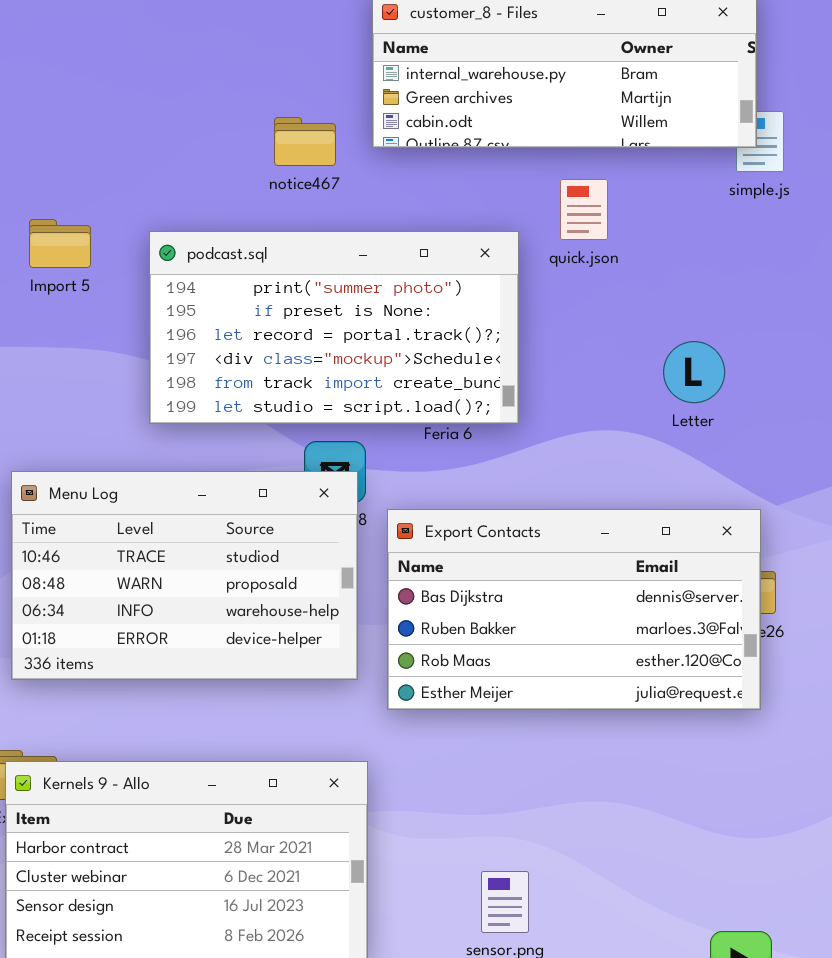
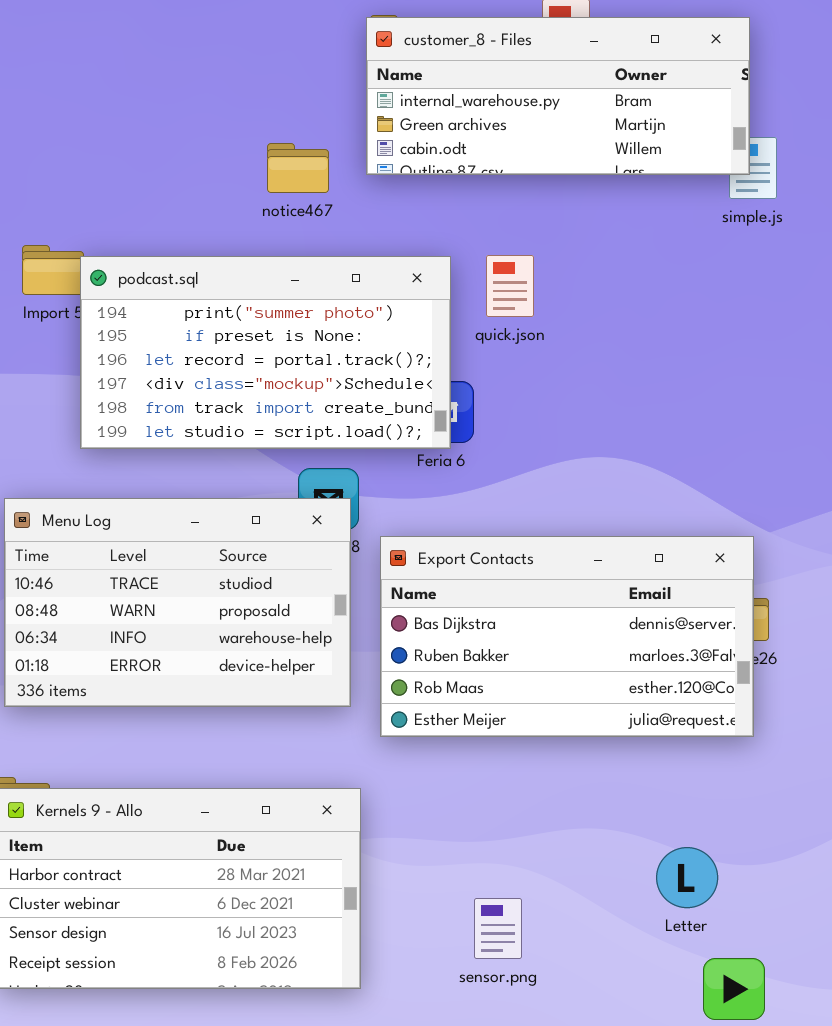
quick.json: [560,179,608,240] -> [486,255,534,317], moved
podcast.sql: [149,231,519,424] -> [80,256,451,449], moved
Letter: [663,341,725,403] -> [656,847,718,908], moved

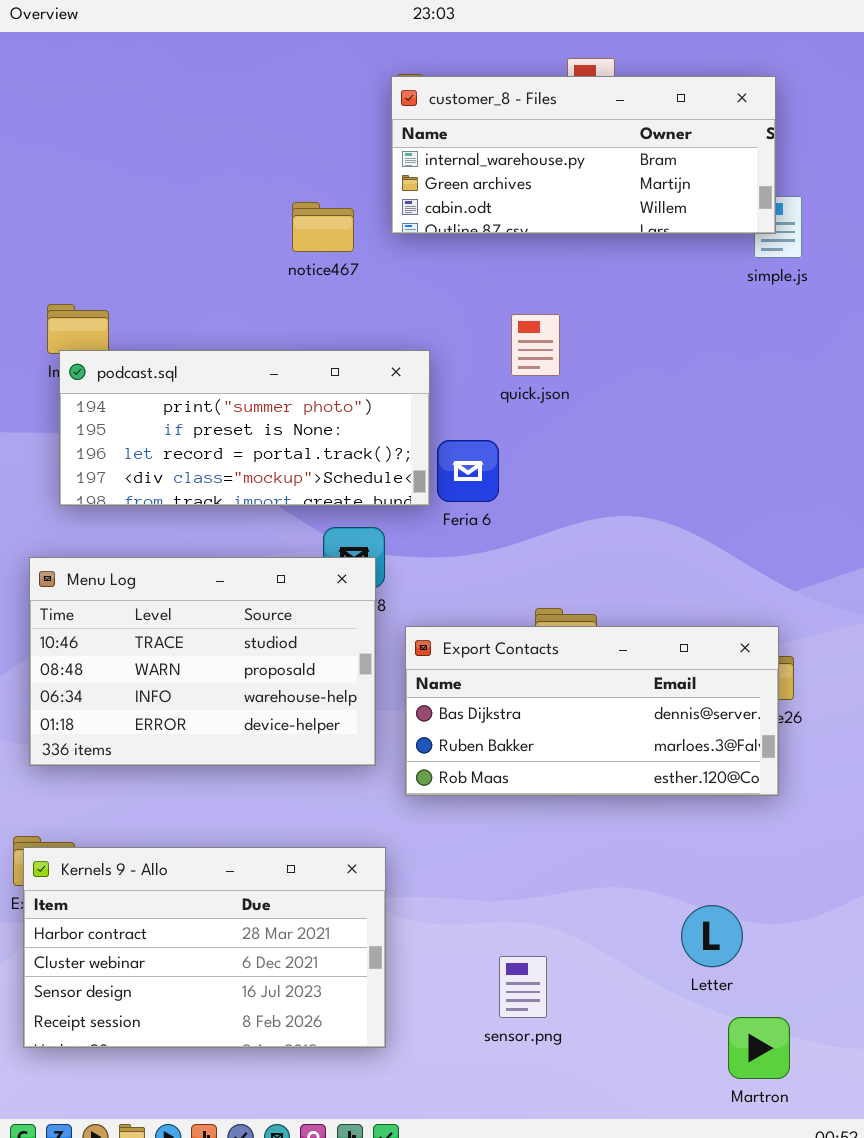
podcast.sql: [80,256,451,449] -> [59,350,430,506], moved, resized
Export Contacts: [380,536,754,737] -> [405,626,779,796], resized

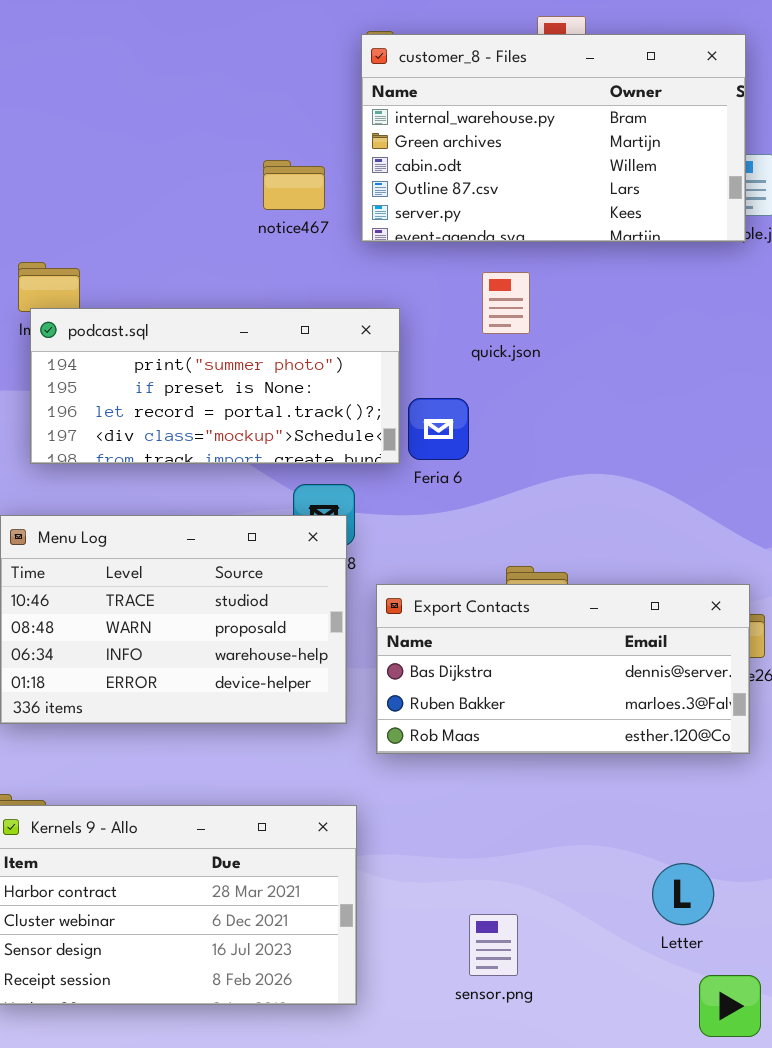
customer_8 - Files: [391,76,776,234] -> [361,34,746,242], resized

